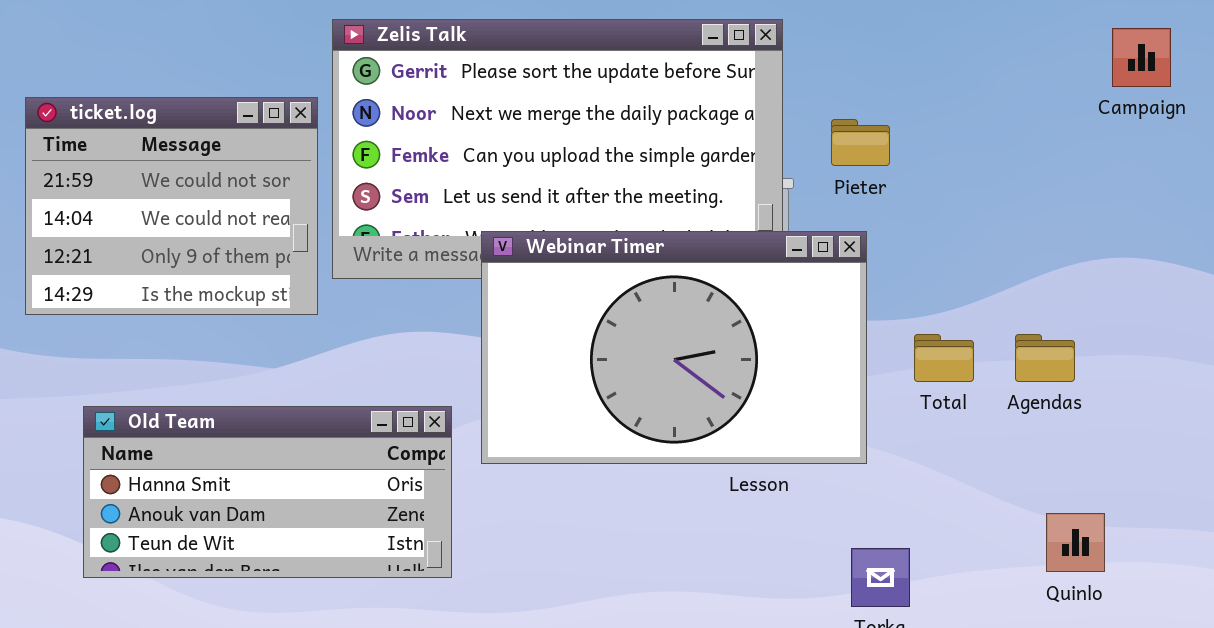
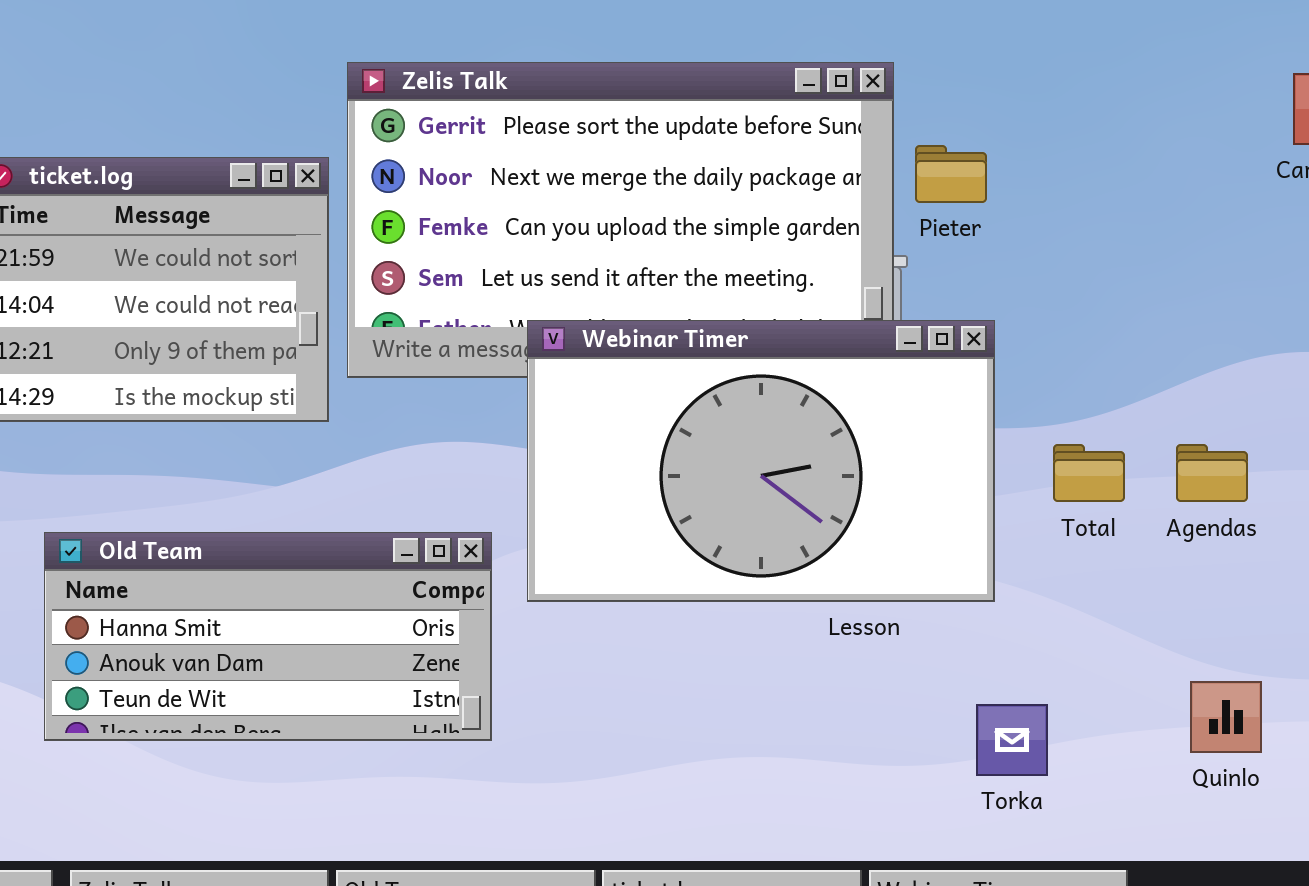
Pieter: [831,119,890,166] -> [915,145,987,203], moved
Quinlo: [1046,513,1105,572] -> [1190,681,1262,753], moved

